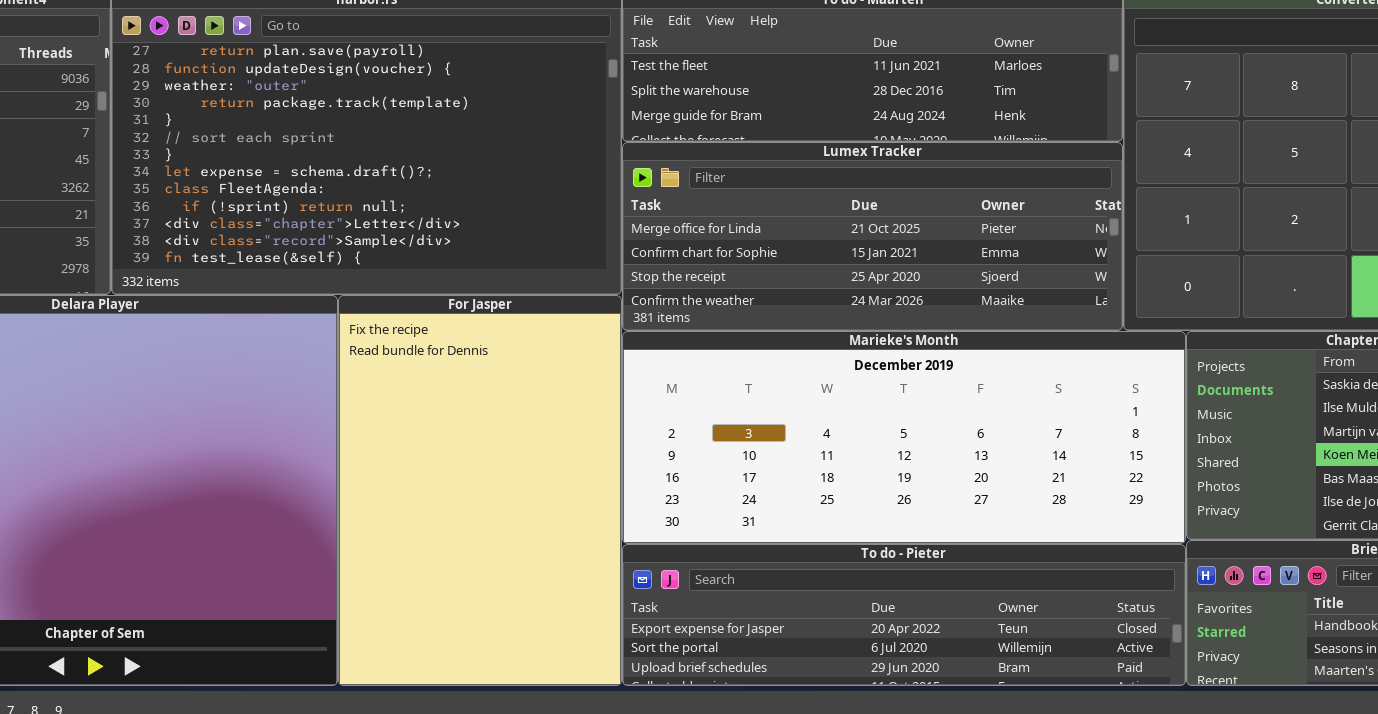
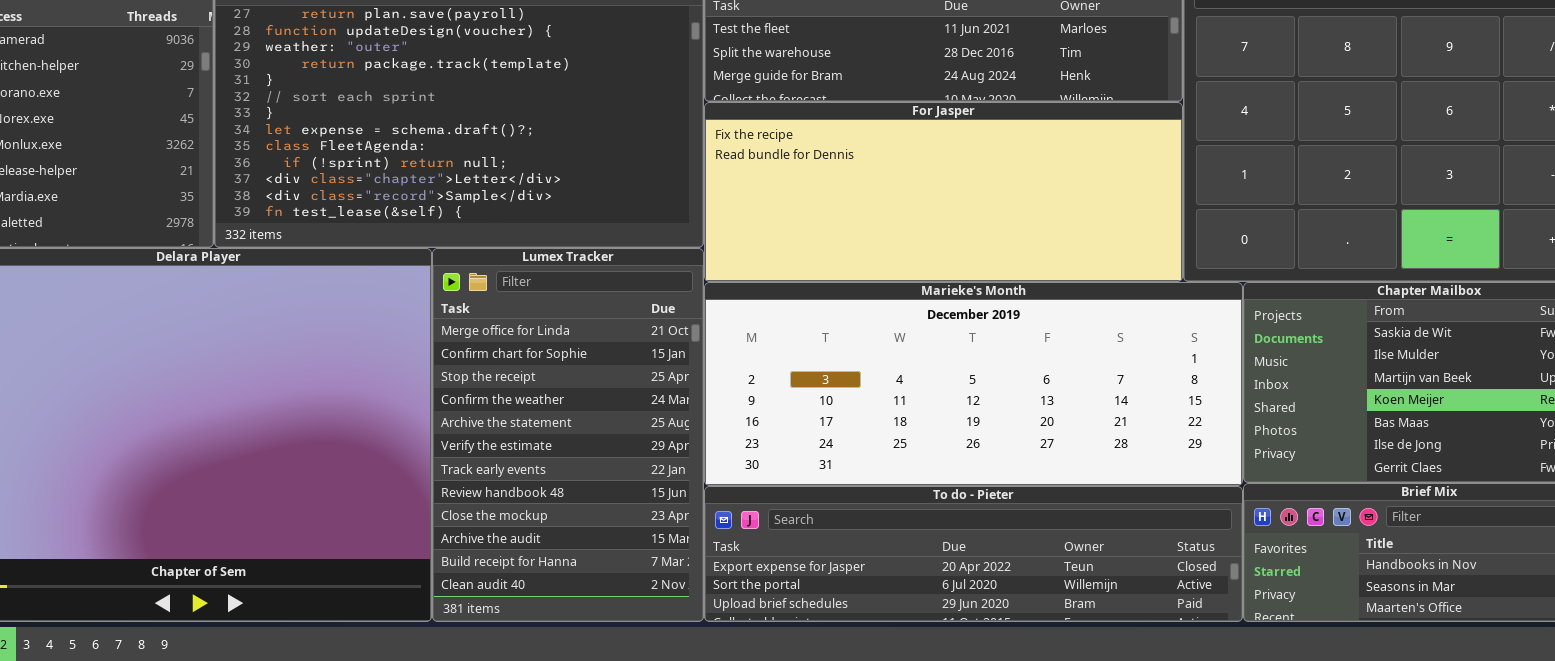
Lumex Tracker: [622,142,1123,331] -> [432,248,704,622], moved, resized
For Jasper: [338,295,622,686] -> [704,102,1183,282], moved, resized

